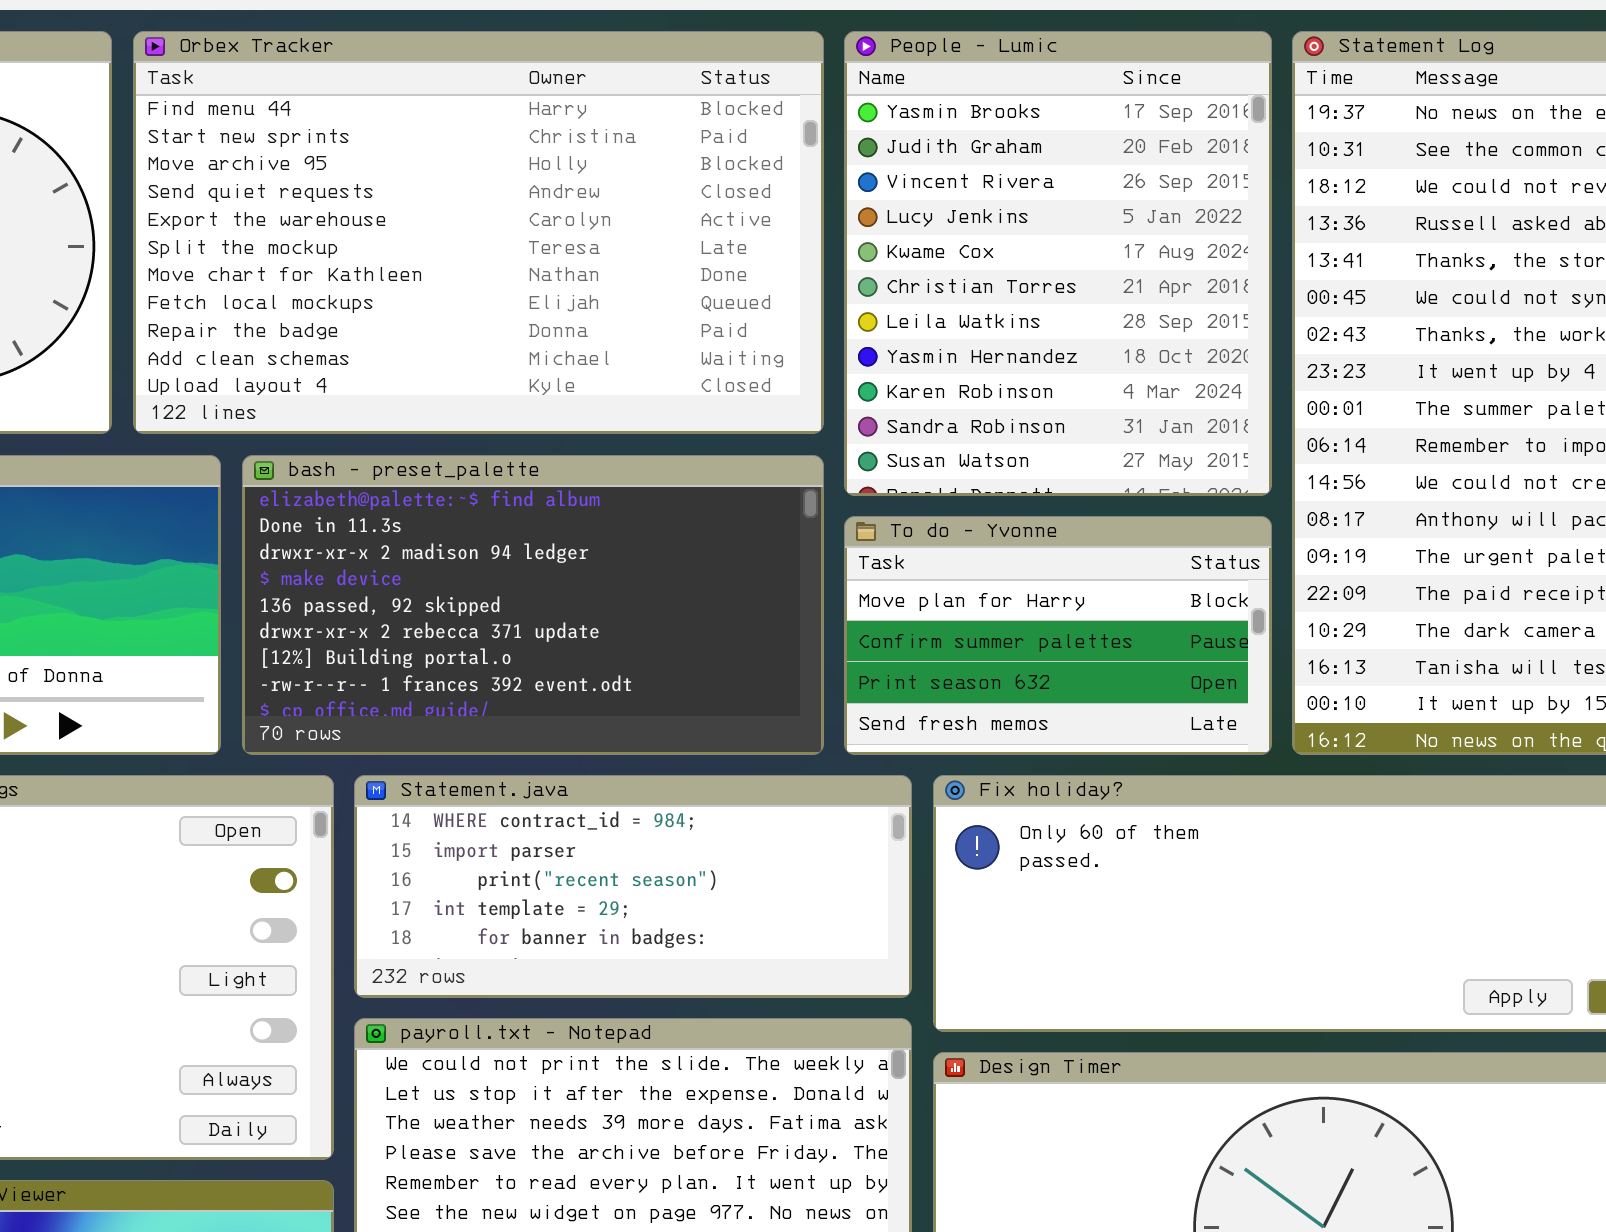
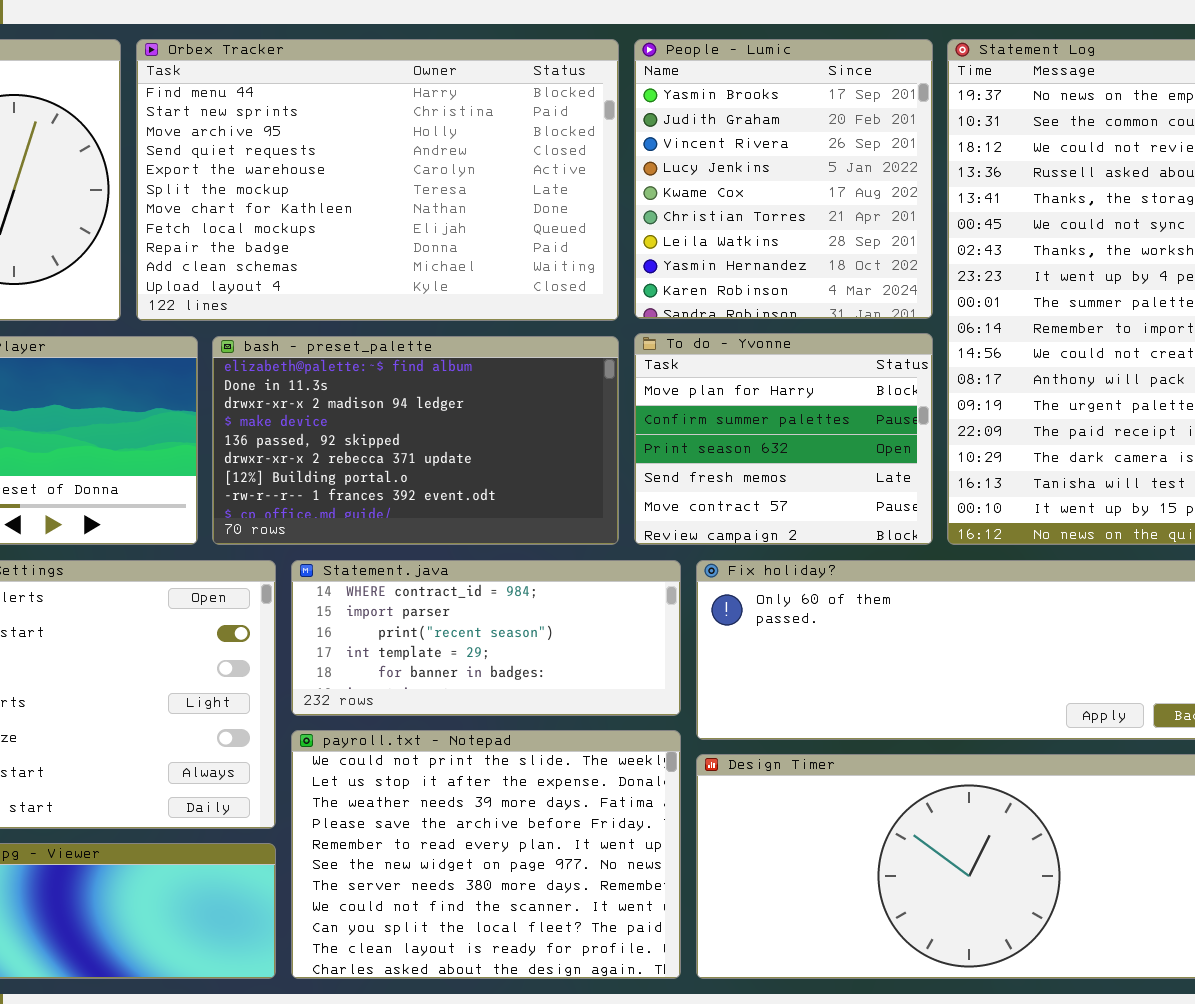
People - Lumic: [844,31,1272,496] -> [634,39,933,319], resized
To do - Yvonne: [844,516,1272,755] -> [634,333,933,545], resized

